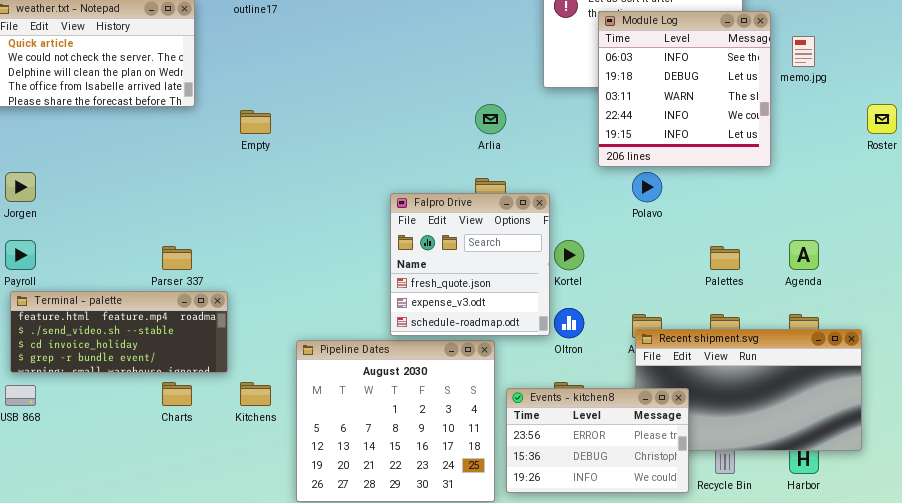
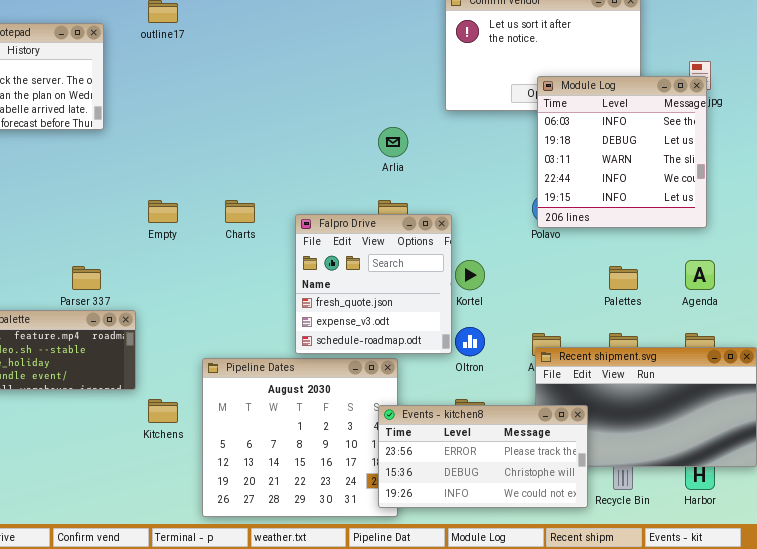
Module Log: [598,11,771,167] -> [537,76,707,228], moved
Empty: [240,110,271,134] -> [148,200,178,223], moved
Charts: [162,382,192,406] -> [225,200,255,223], moved
Events - kitchen8: [506,388,689,493] -> [378,405,588,508], resized

